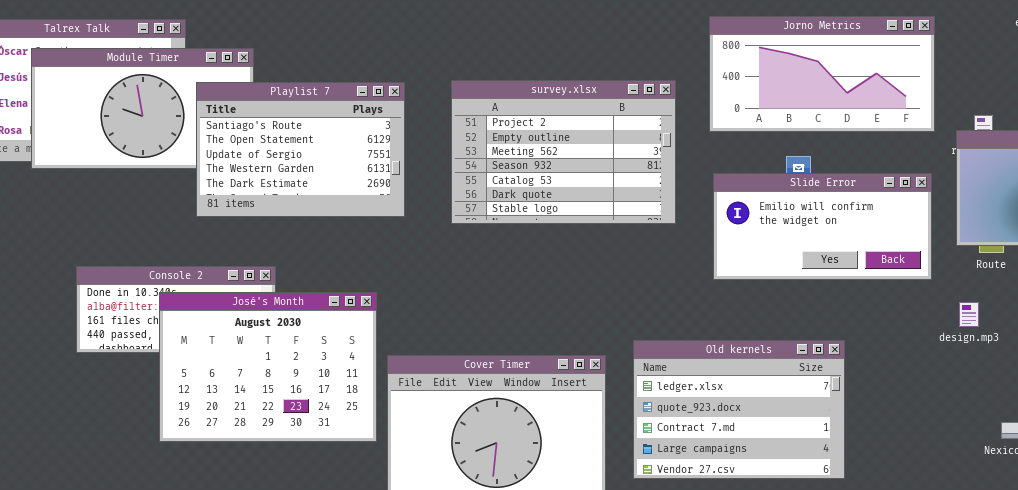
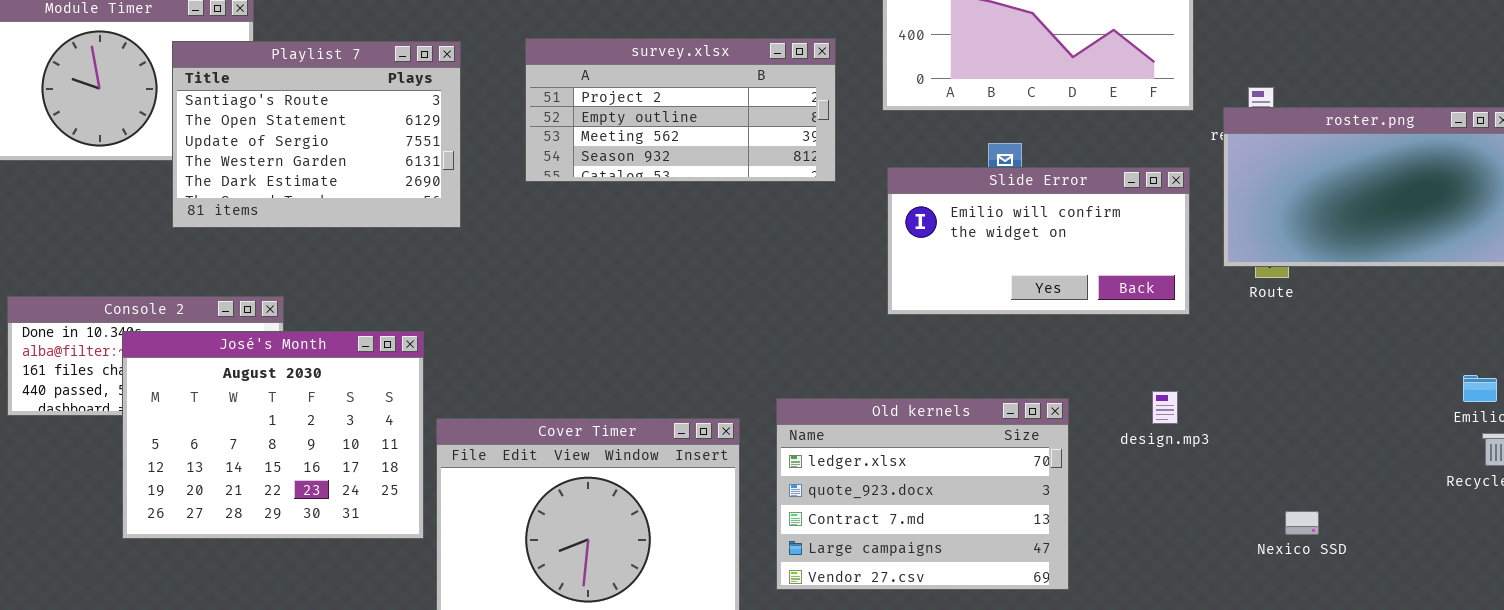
survey.xlsx: [451,80,676,224] -> [525,38,836,182], resized
design.mp3: [959,302,979,327] -> [1152,391,1178,424], moved

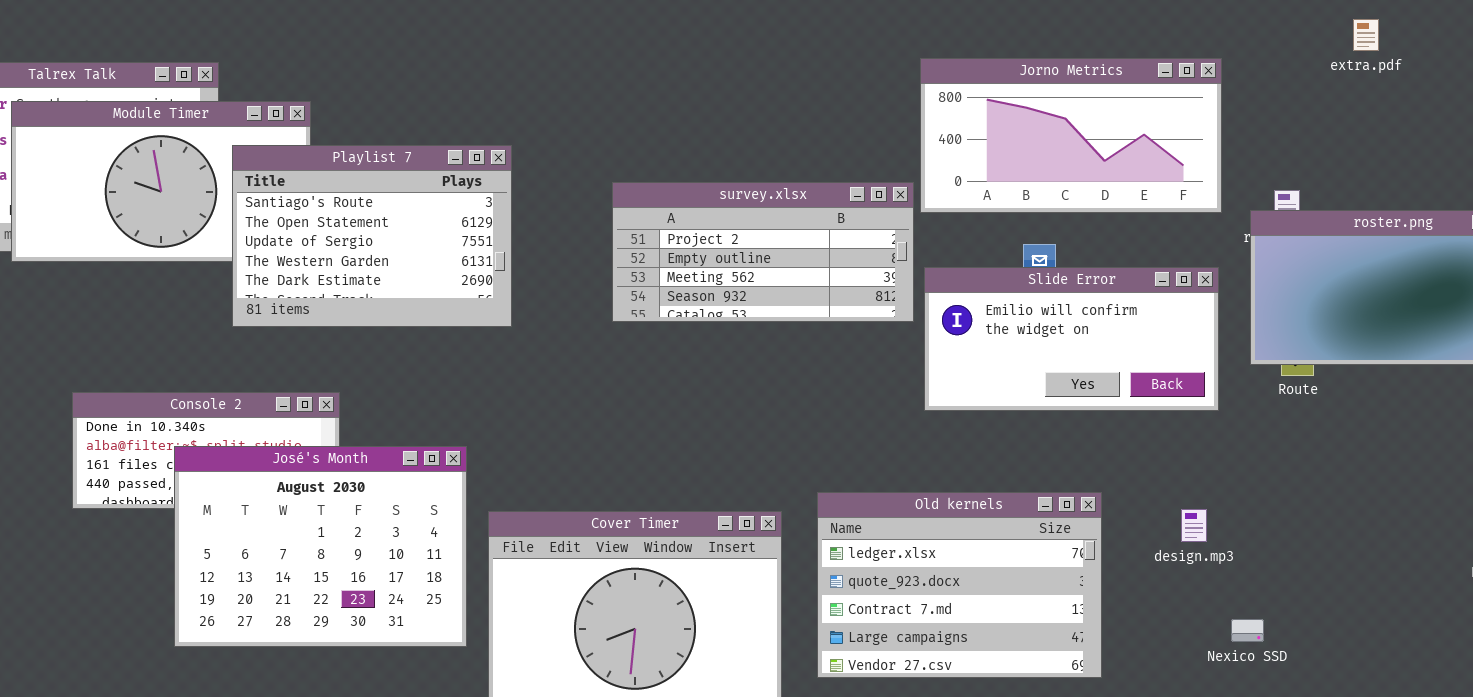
survey.xlsx: [525,38,836,182] -> [612,182,914,322], moved
José's Month: [122,331,424,539] -> [174,446,467,647], moved
design.mp3: [1152,391,1178,424] -> [1181,509,1207,542], moved
Nexico SSD: [1285,511,1319,535] -> [1231,619,1264,642], moved

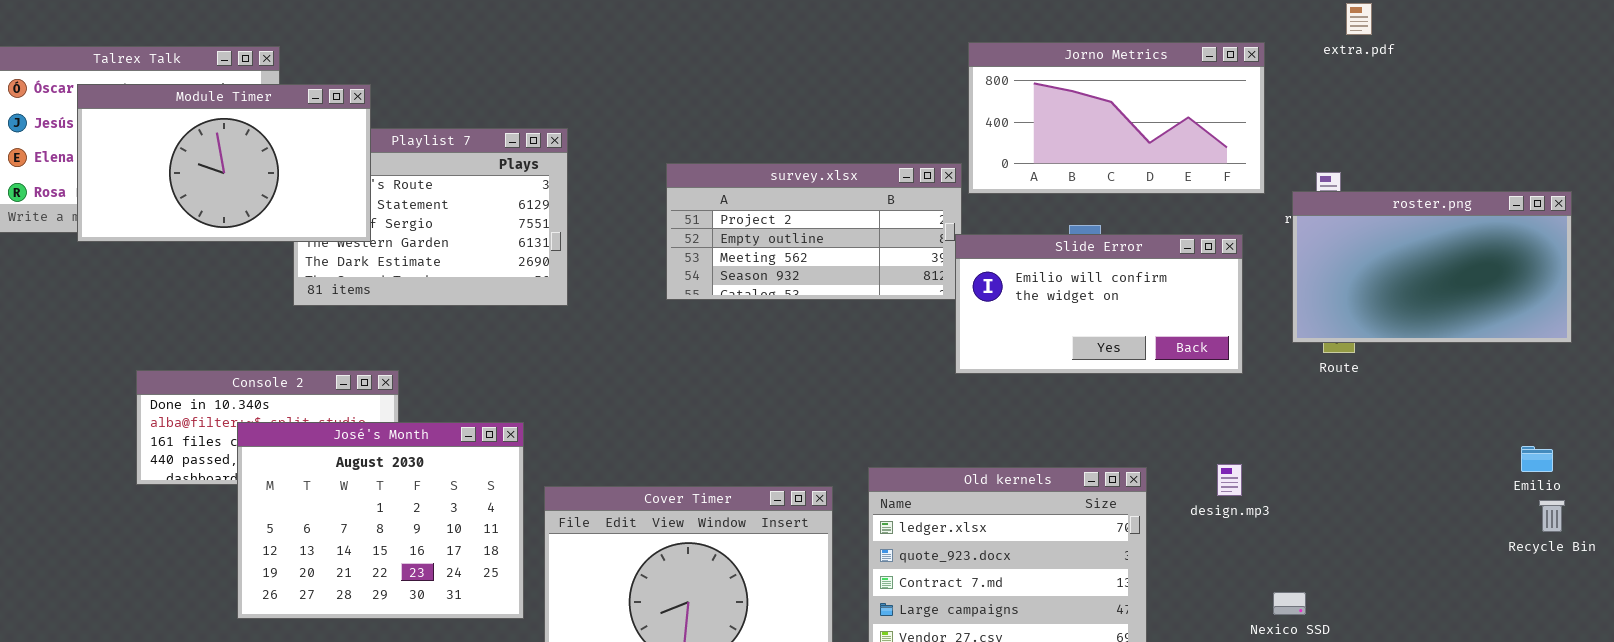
extra.pdf: [1353,19,1379,51] -> [1346,3,1372,35], moved
Module Timer: [11,101,311,262] -> [77,84,371,242], raised
Slide Error: [924,267,1219,411] -> [955,234,1243,374], moved
design.mp3: [1181,509,1207,542] -> [1217,464,1242,496], moved

